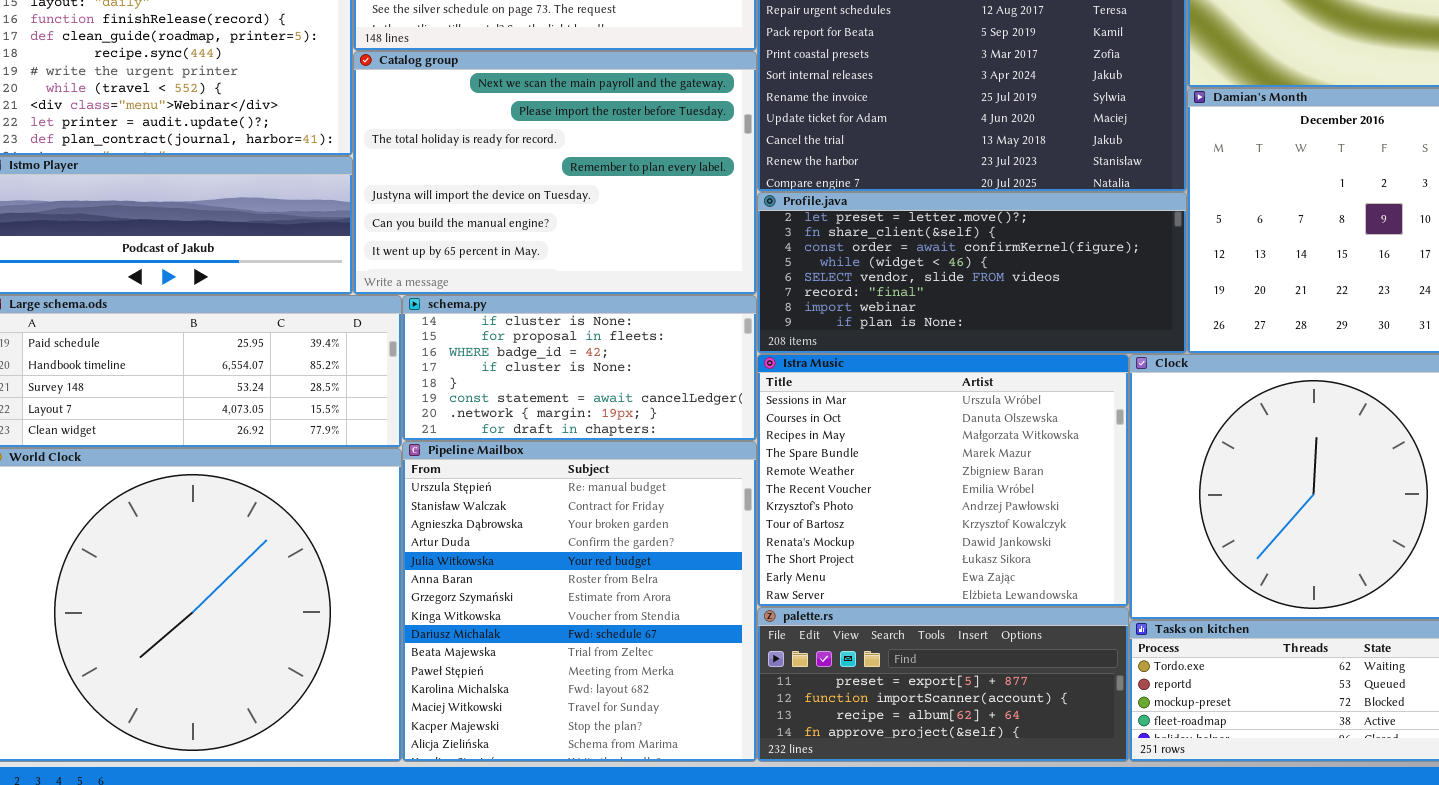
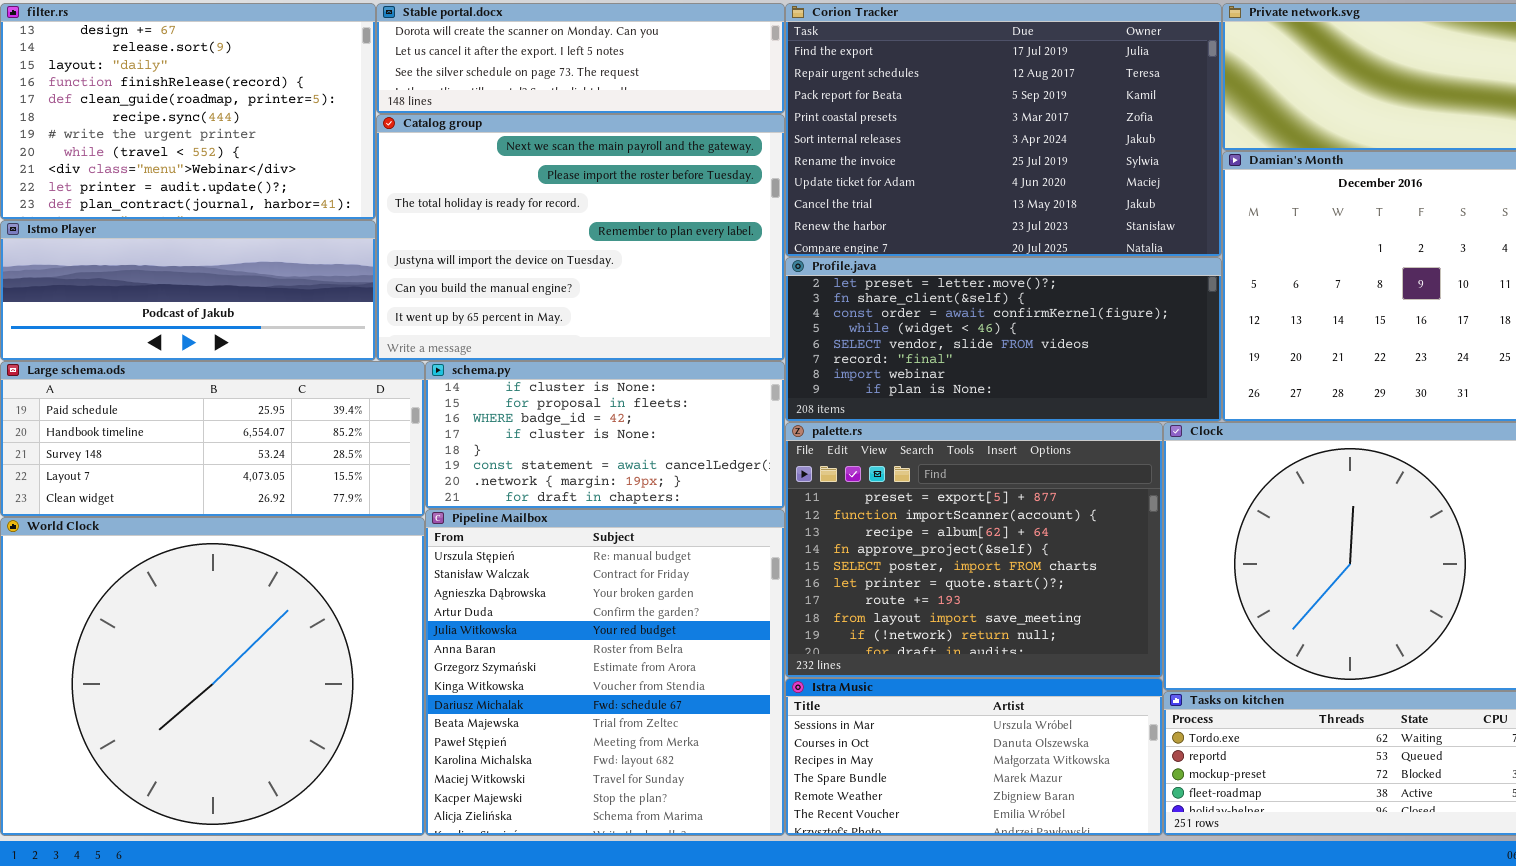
Istra Music: [757,354,1129,607] -> [785,678,1163,836], moved, resized
palette.rs: [757,607,1129,762] -> [785,422,1163,678], moved, resized

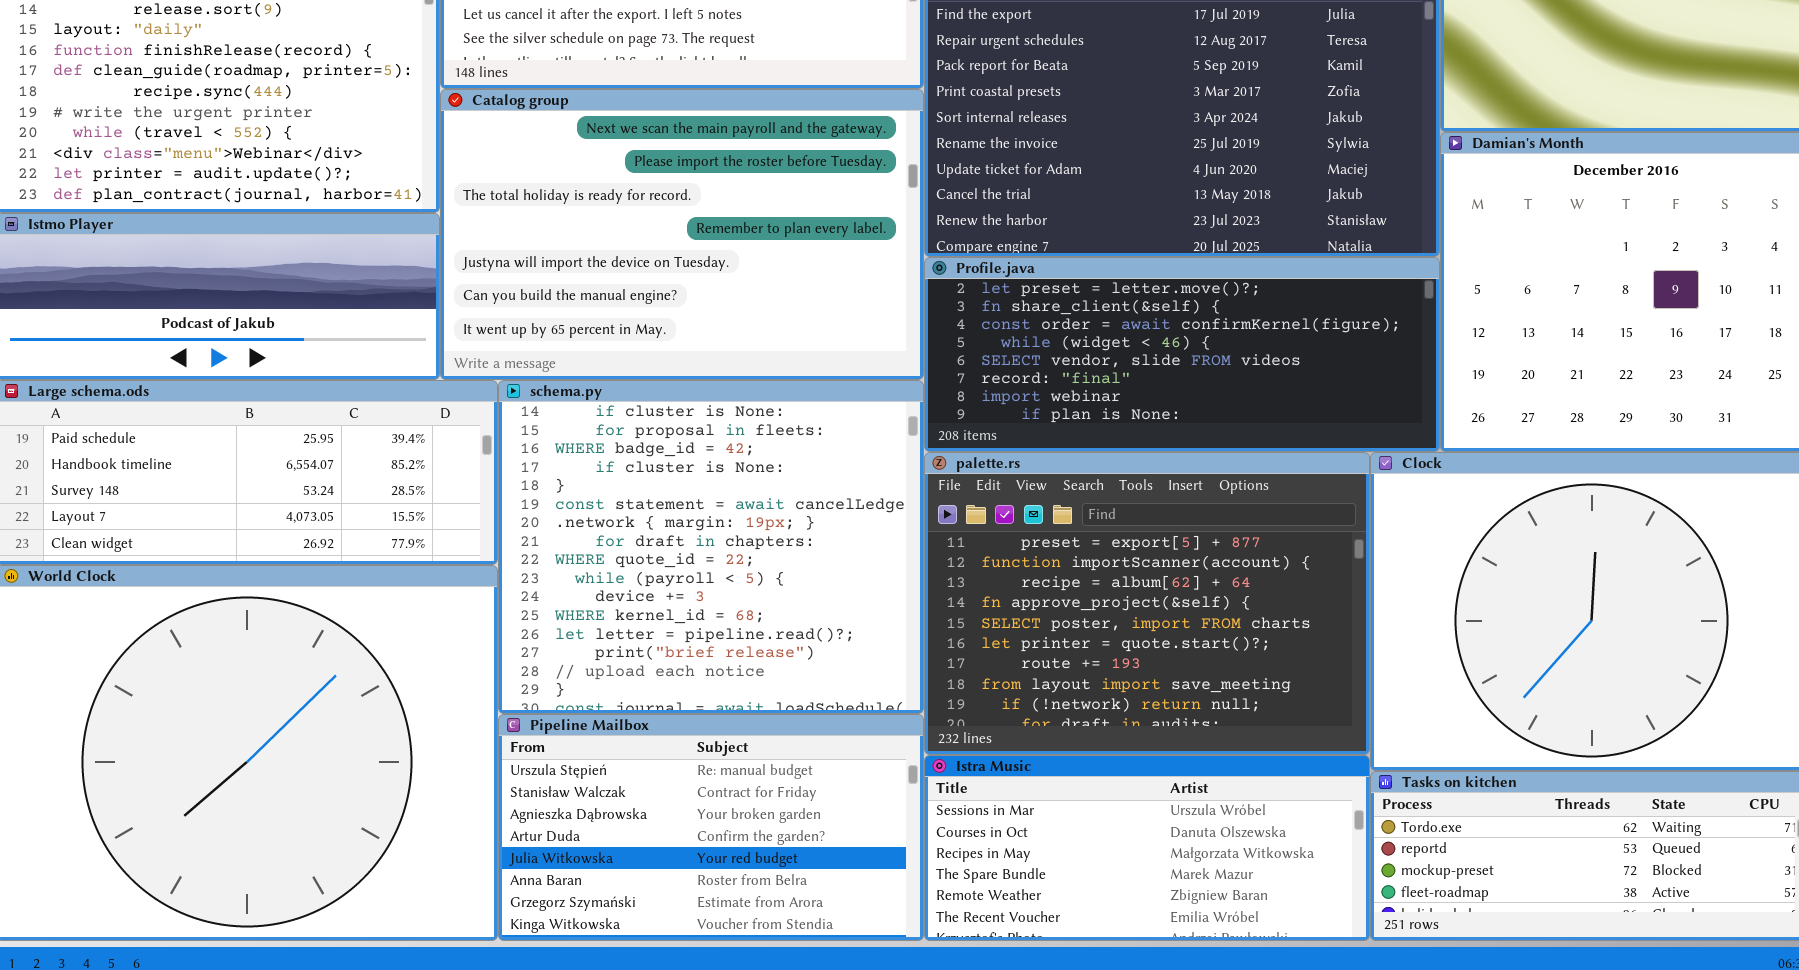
schema.py: [425,361,785,509] -> [498,380,924,714], resized
Pipeline Mailbox: [425,509,785,836] -> [498,714,924,941], resized

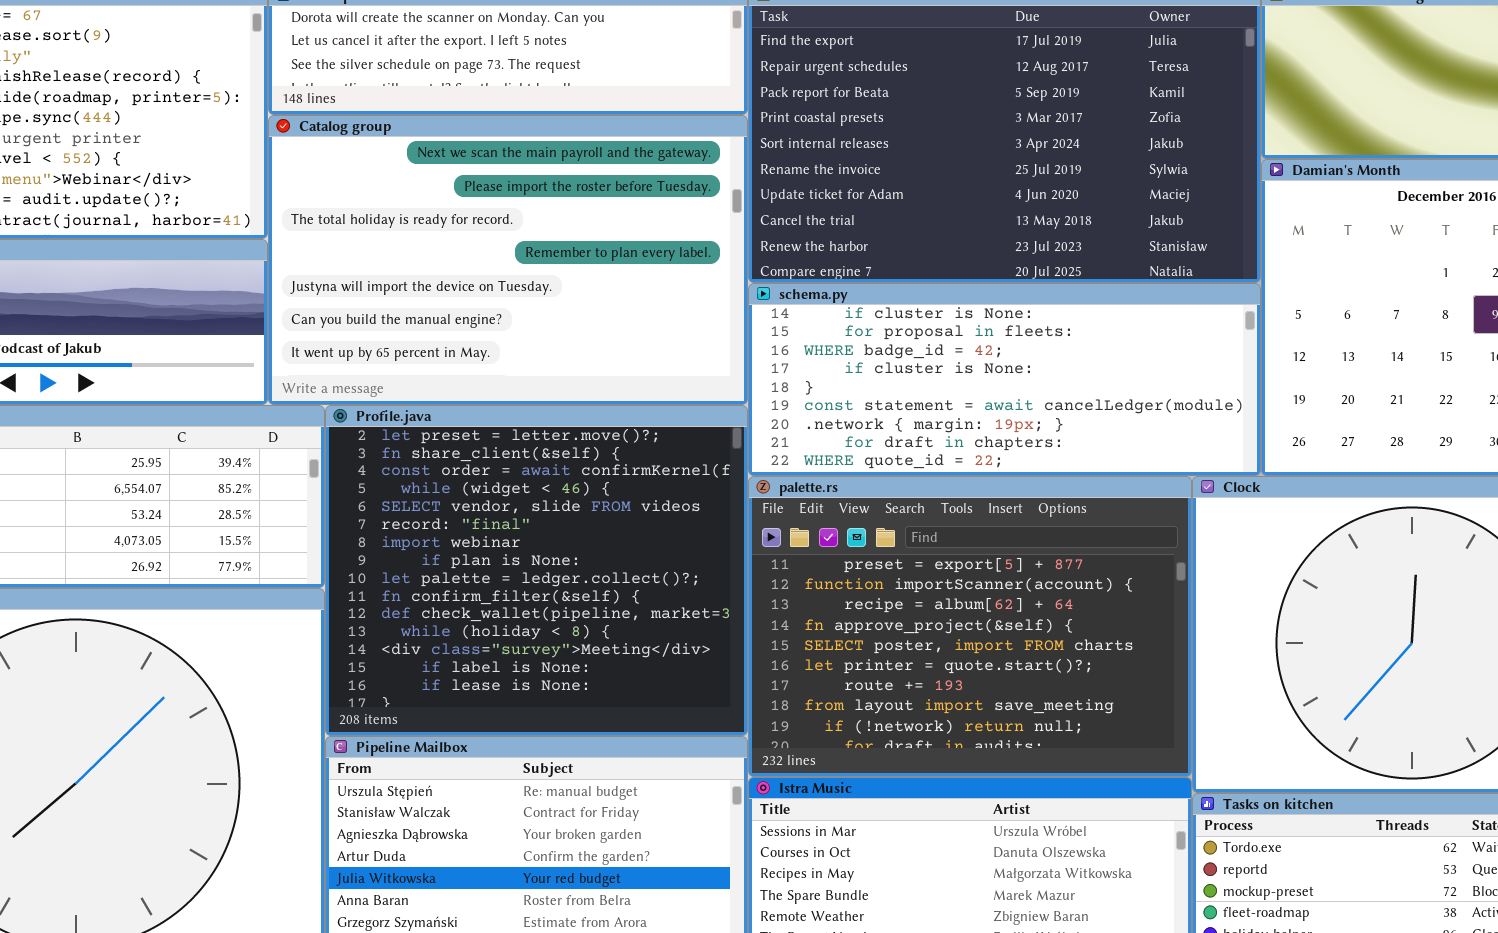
Profile.java: [924,257,1440,452] -> [325,405,748,736], moved, resized
schema.py: [498,380,924,714] -> [748,283,1261,476], moved, resized

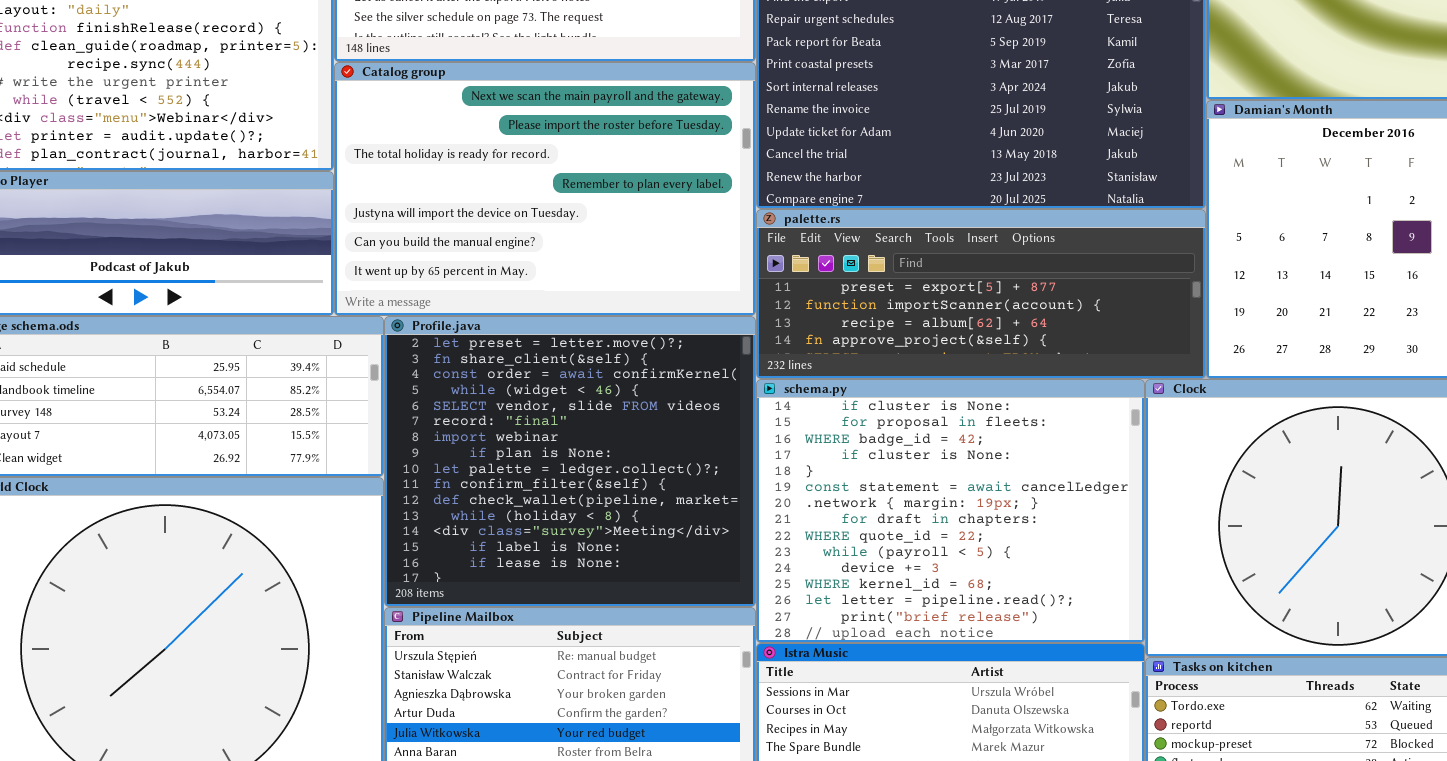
schema.py: [748,283,1261,476] -> [756,379,1145,643], moved, resized
palette.rs: [748,476,1192,777] -> [756,209,1206,379], moved, resized

